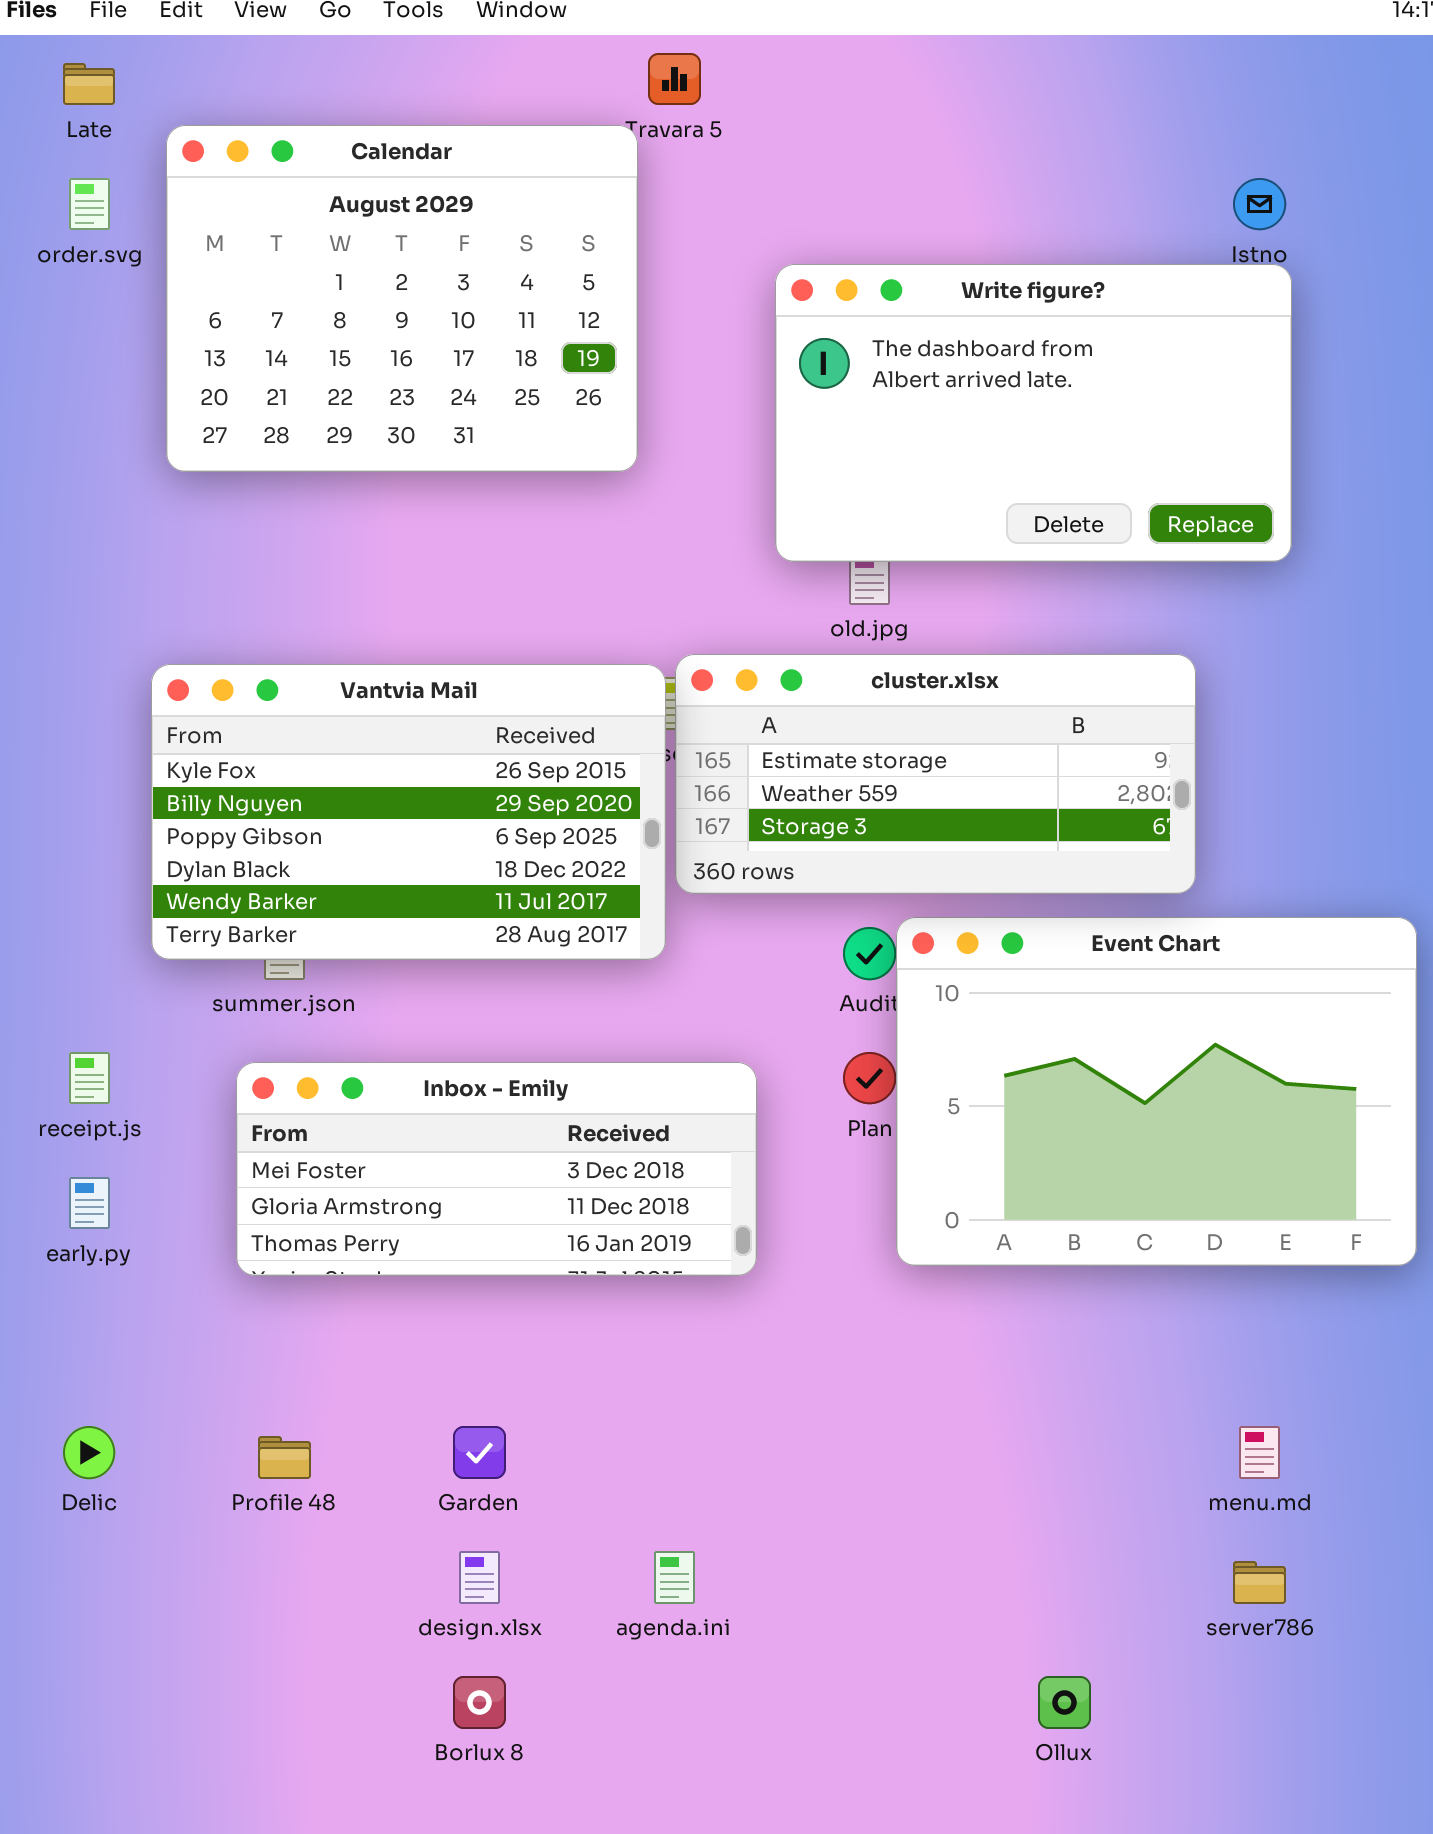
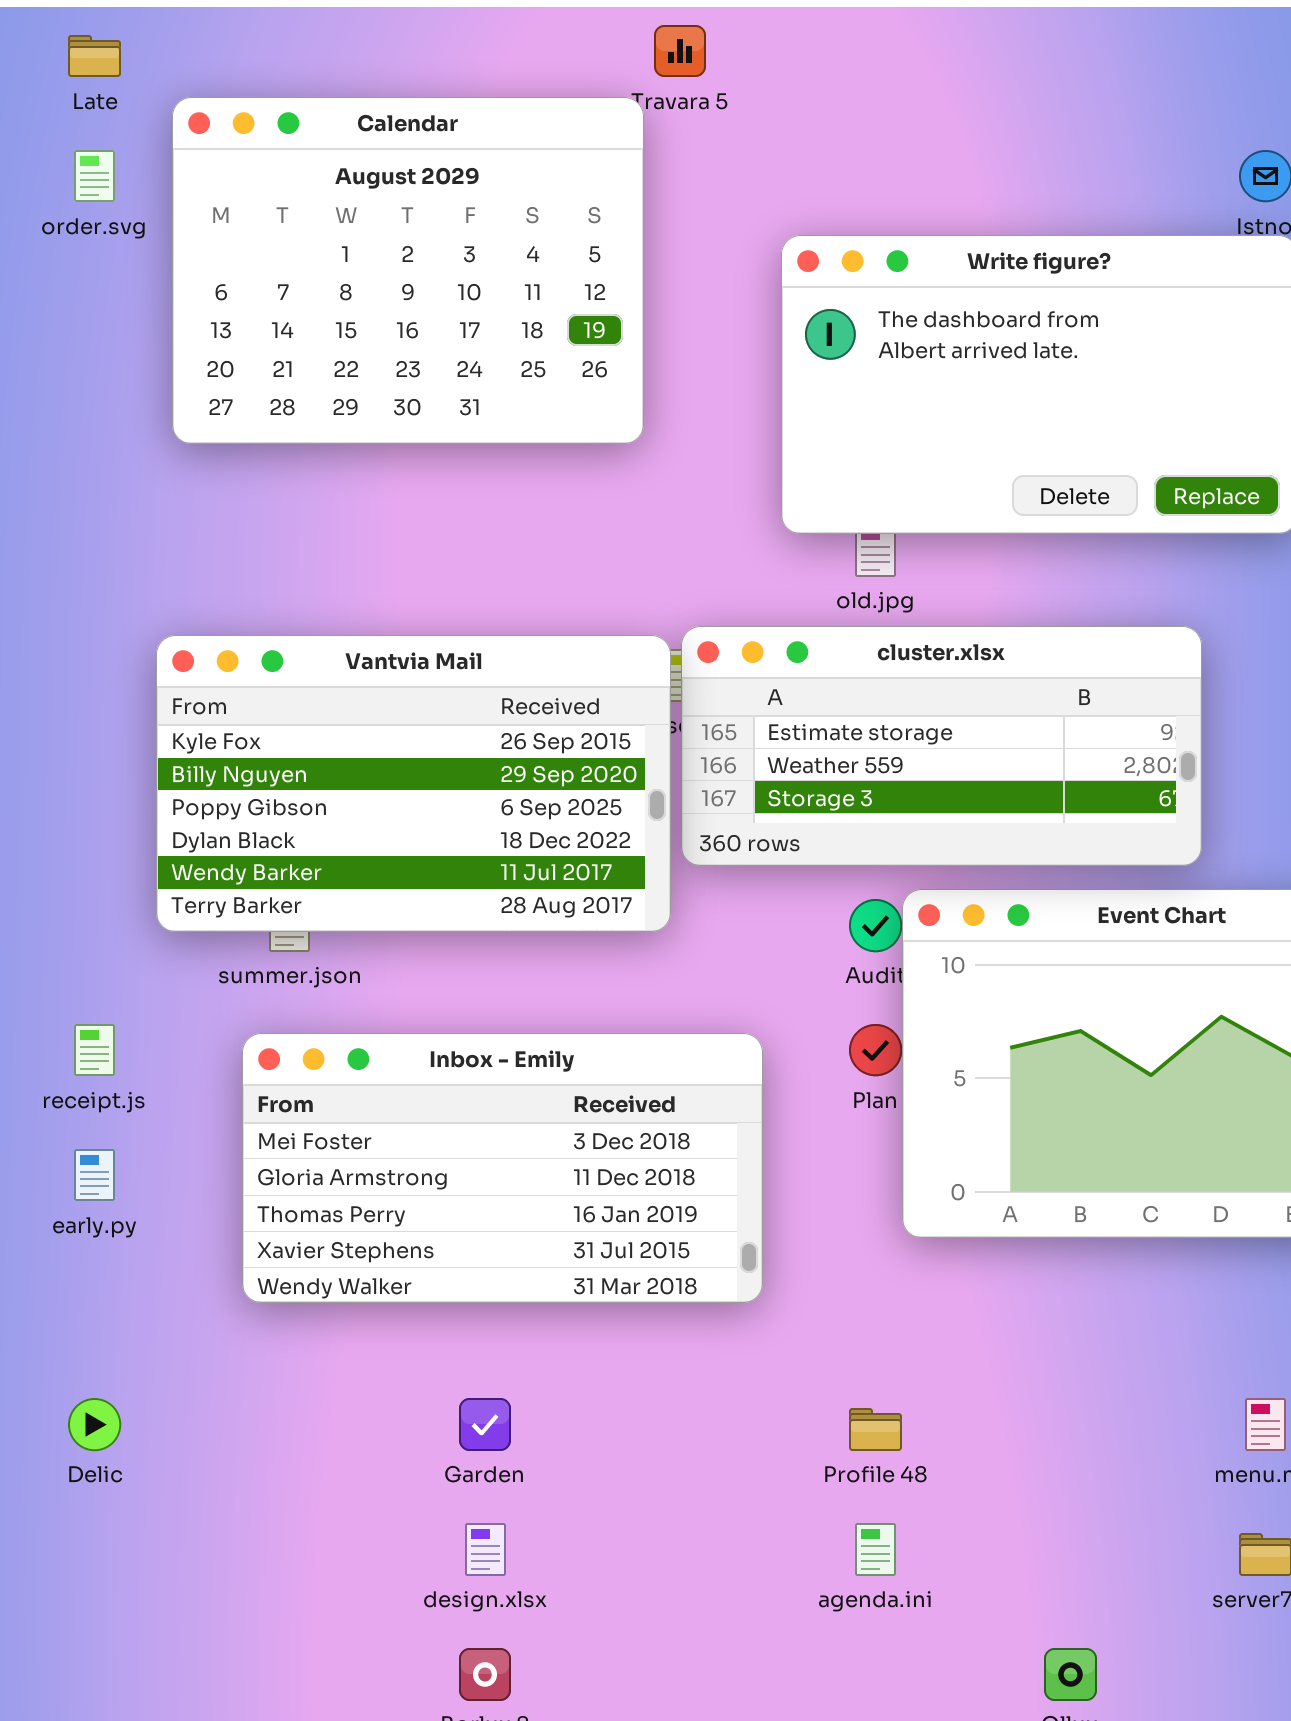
Inbox - Emily: [236,1062,757,1276] -> [242,1033,763,1303], resized
Profile 48: [258,1436,311,1479] -> [849,1408,902,1451], moved
agenda.ini: [654,1551,695,1604] -> [855,1523,896,1576], moved

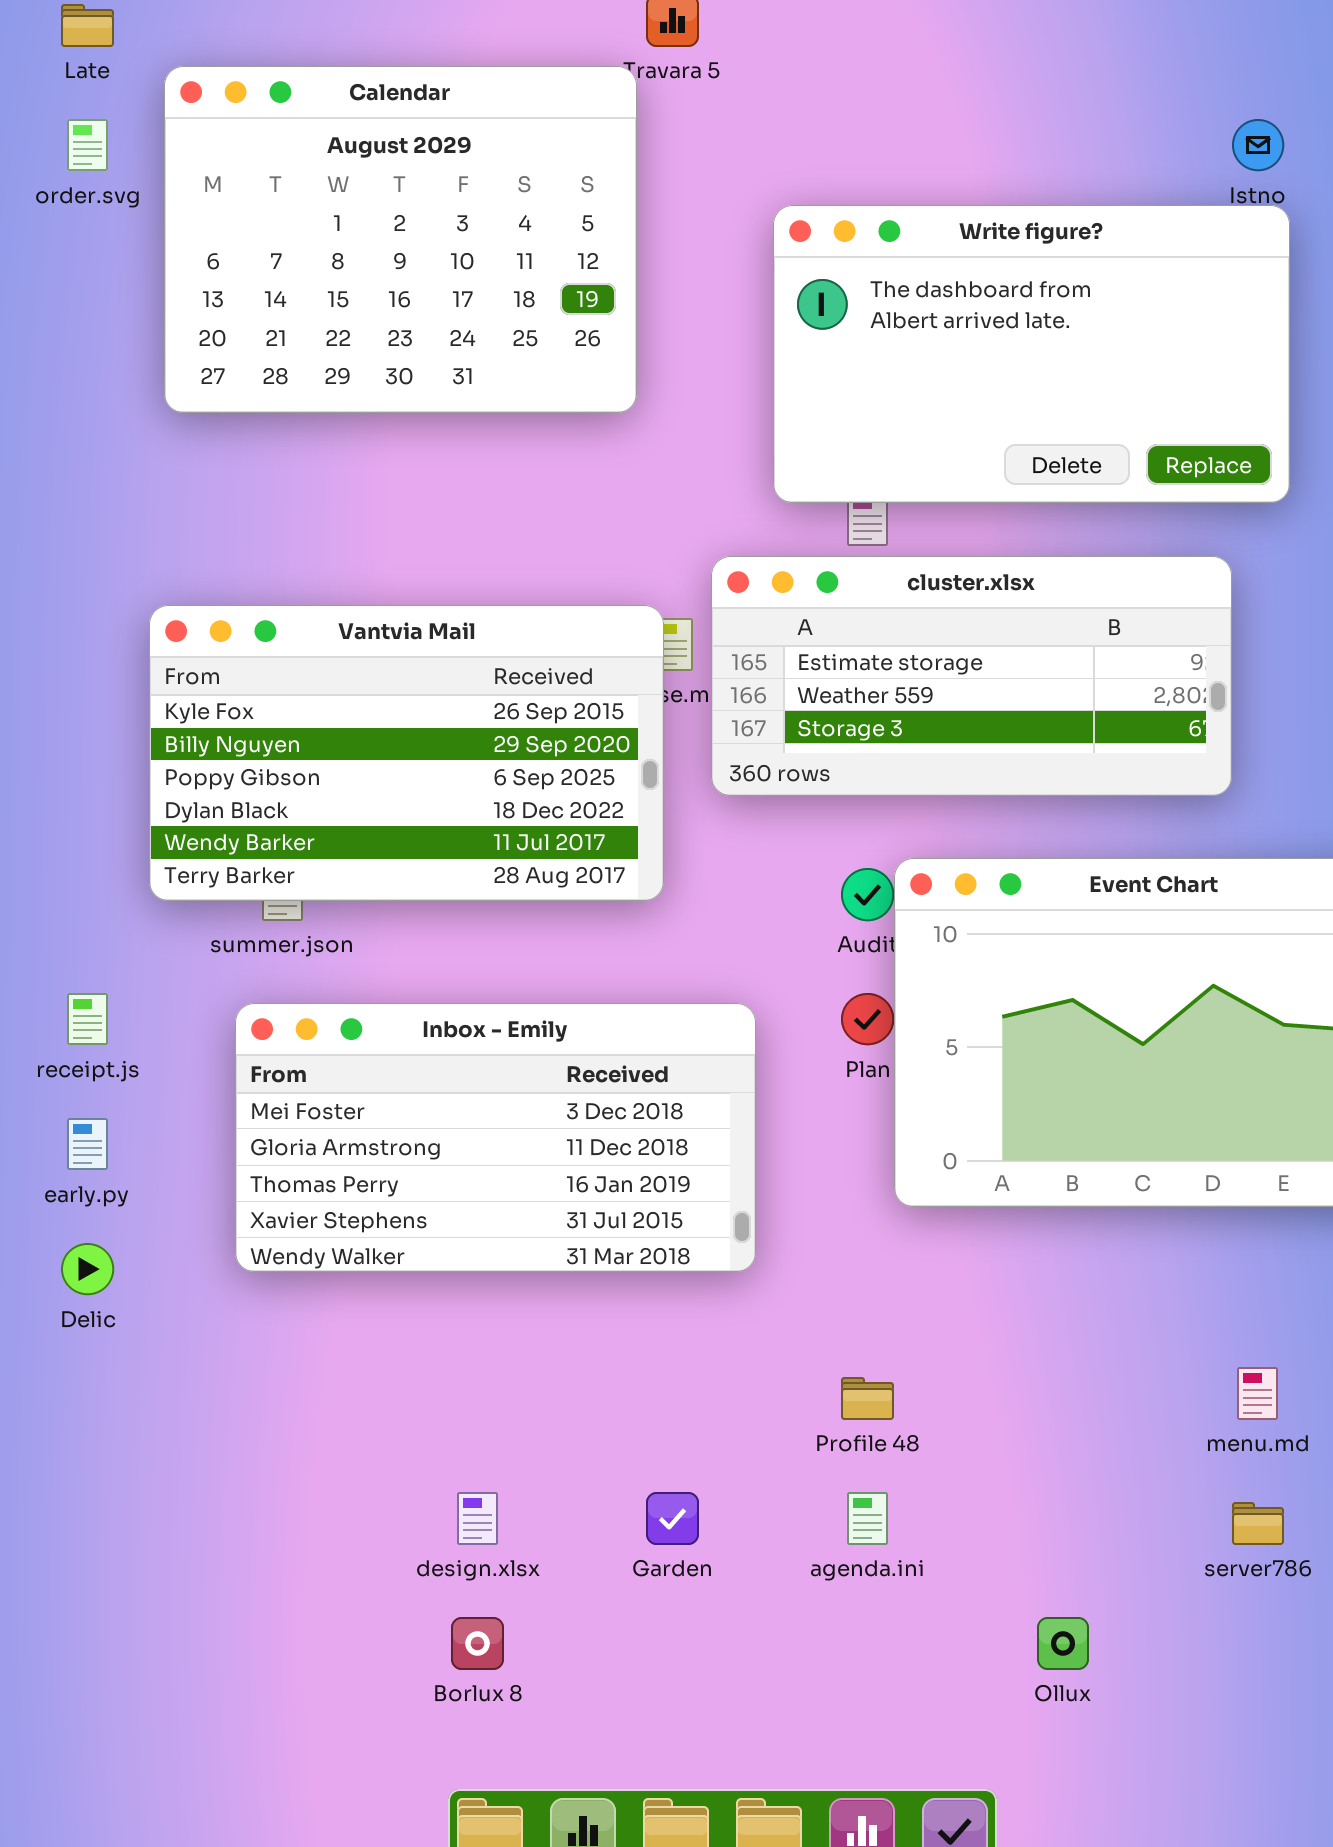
cluster.xlsx: [681,626,1202,866] -> [711,556,1232,796], moved
Delic: [68,1398,121,1451] -> [61,1243,114,1295], moved
Garden: [459,1398,511,1451] -> [646,1492,699,1545], moved

